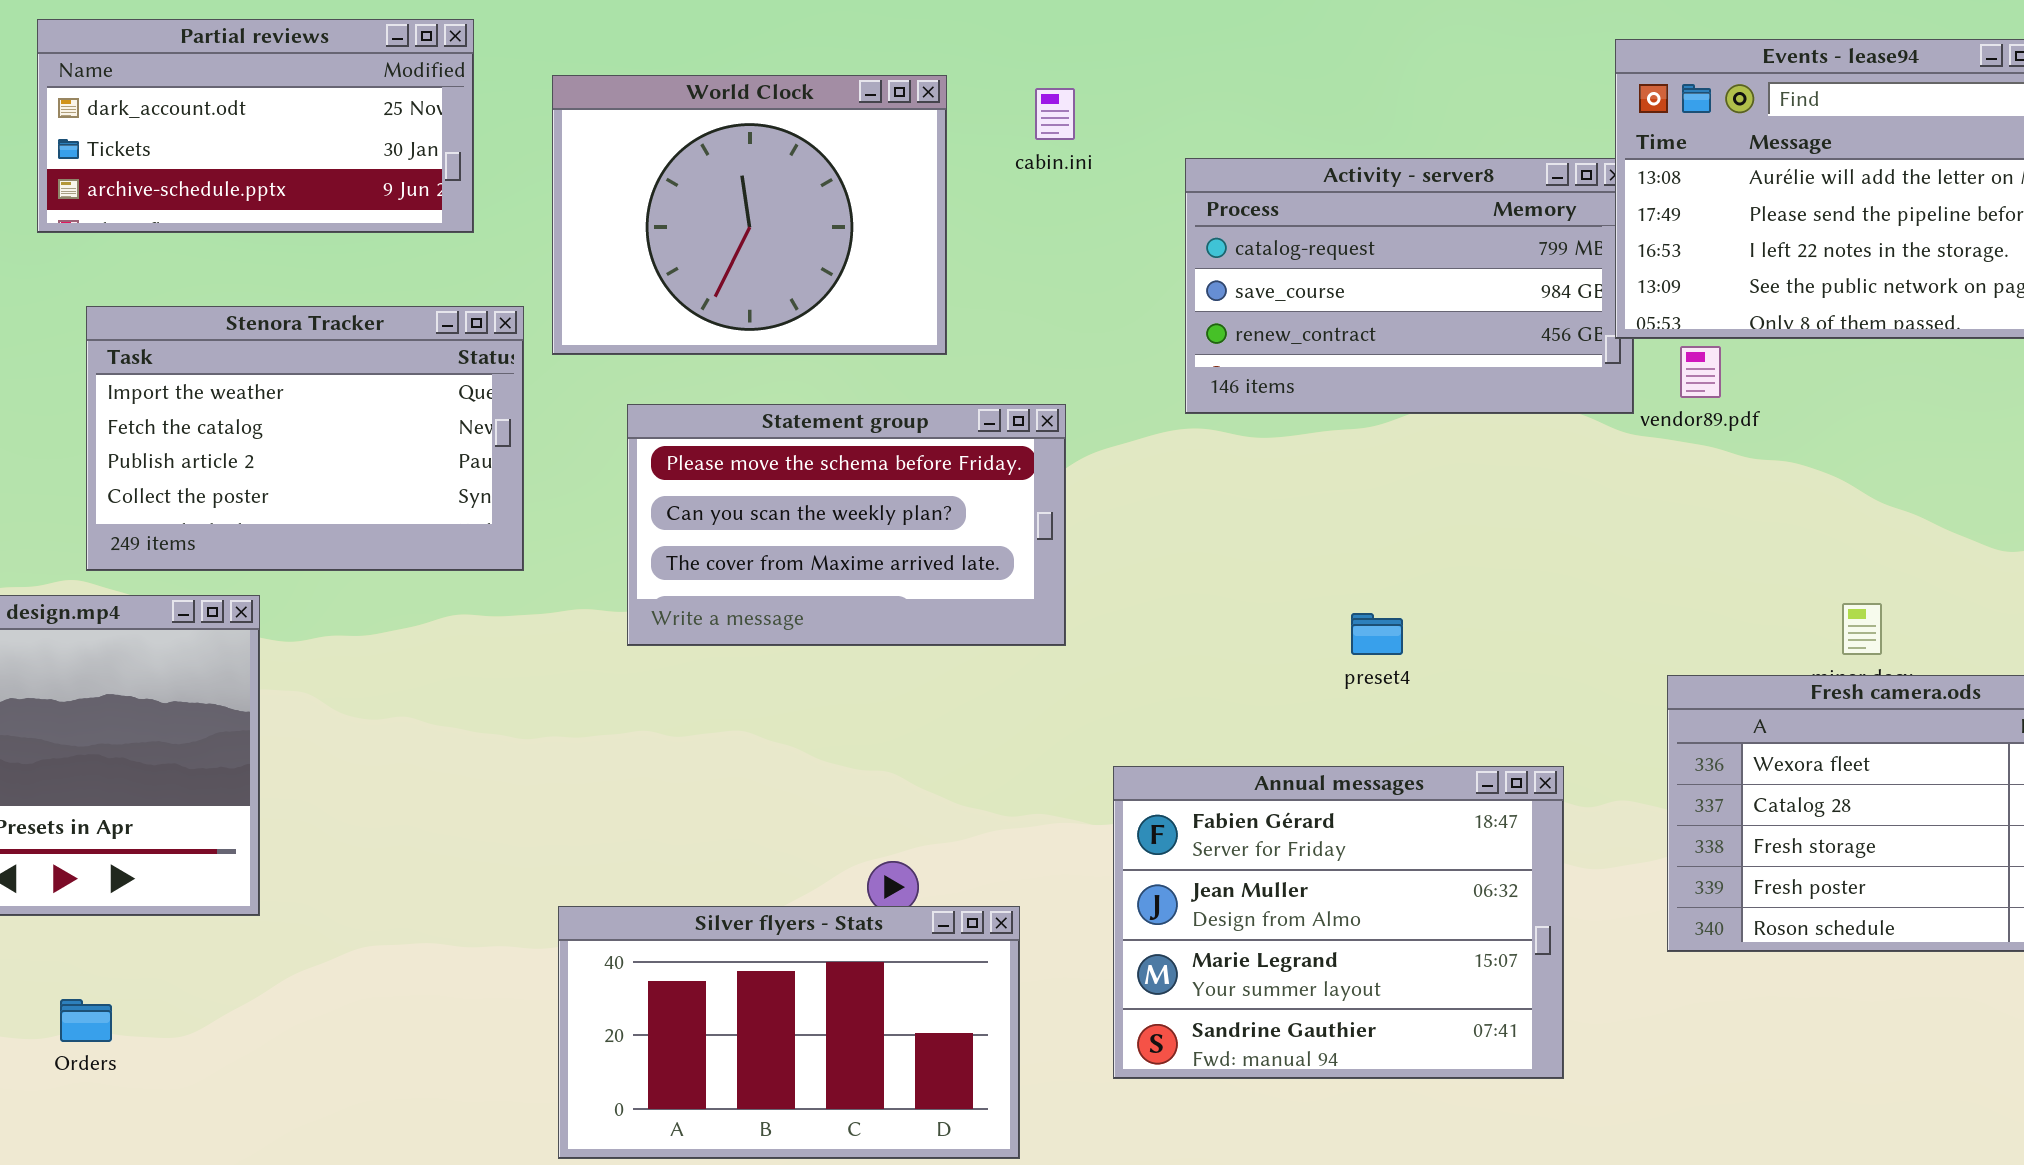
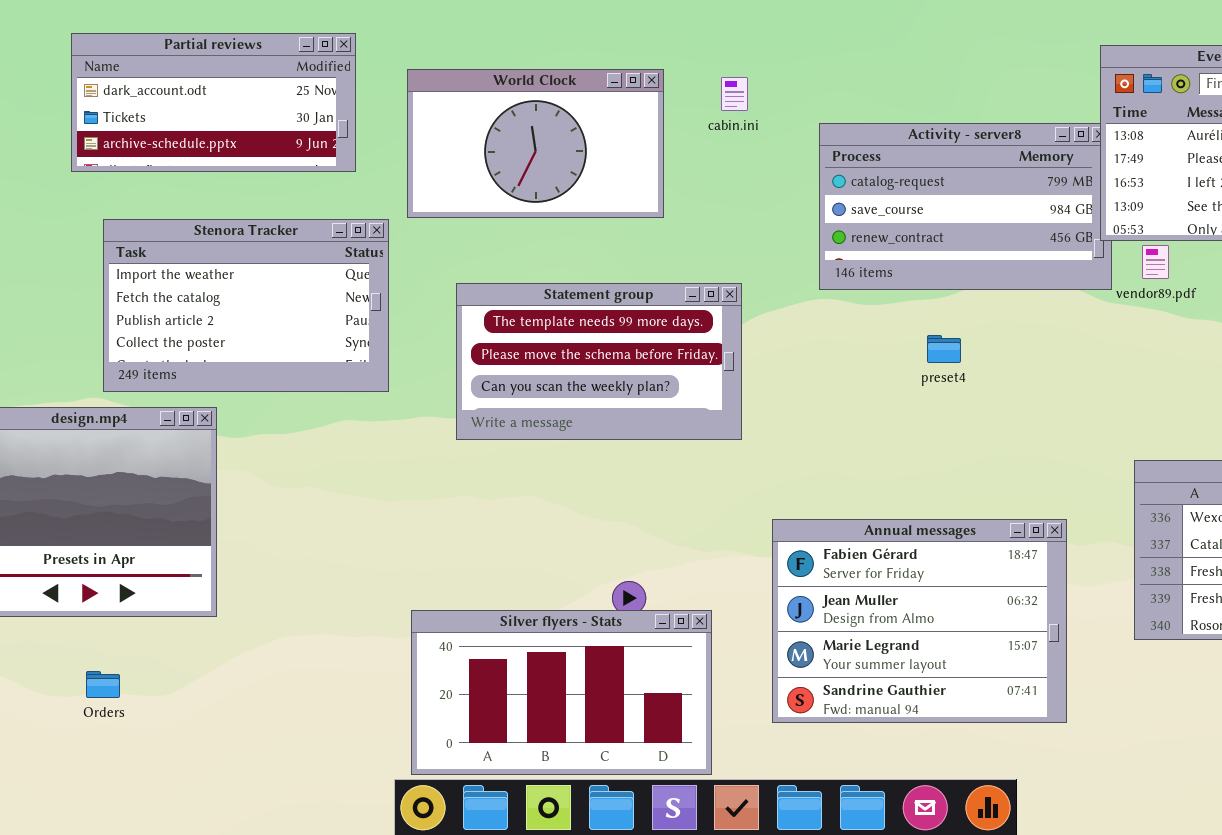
World Clock: [552,75,947,355] -> [407,69,664,218], resized
Statement group: [627,404,1066,646] -> [456,283,742,440], scrolled up 1 row
preset4: [1351,613,1403,655] -> [927,335,961,363], moved

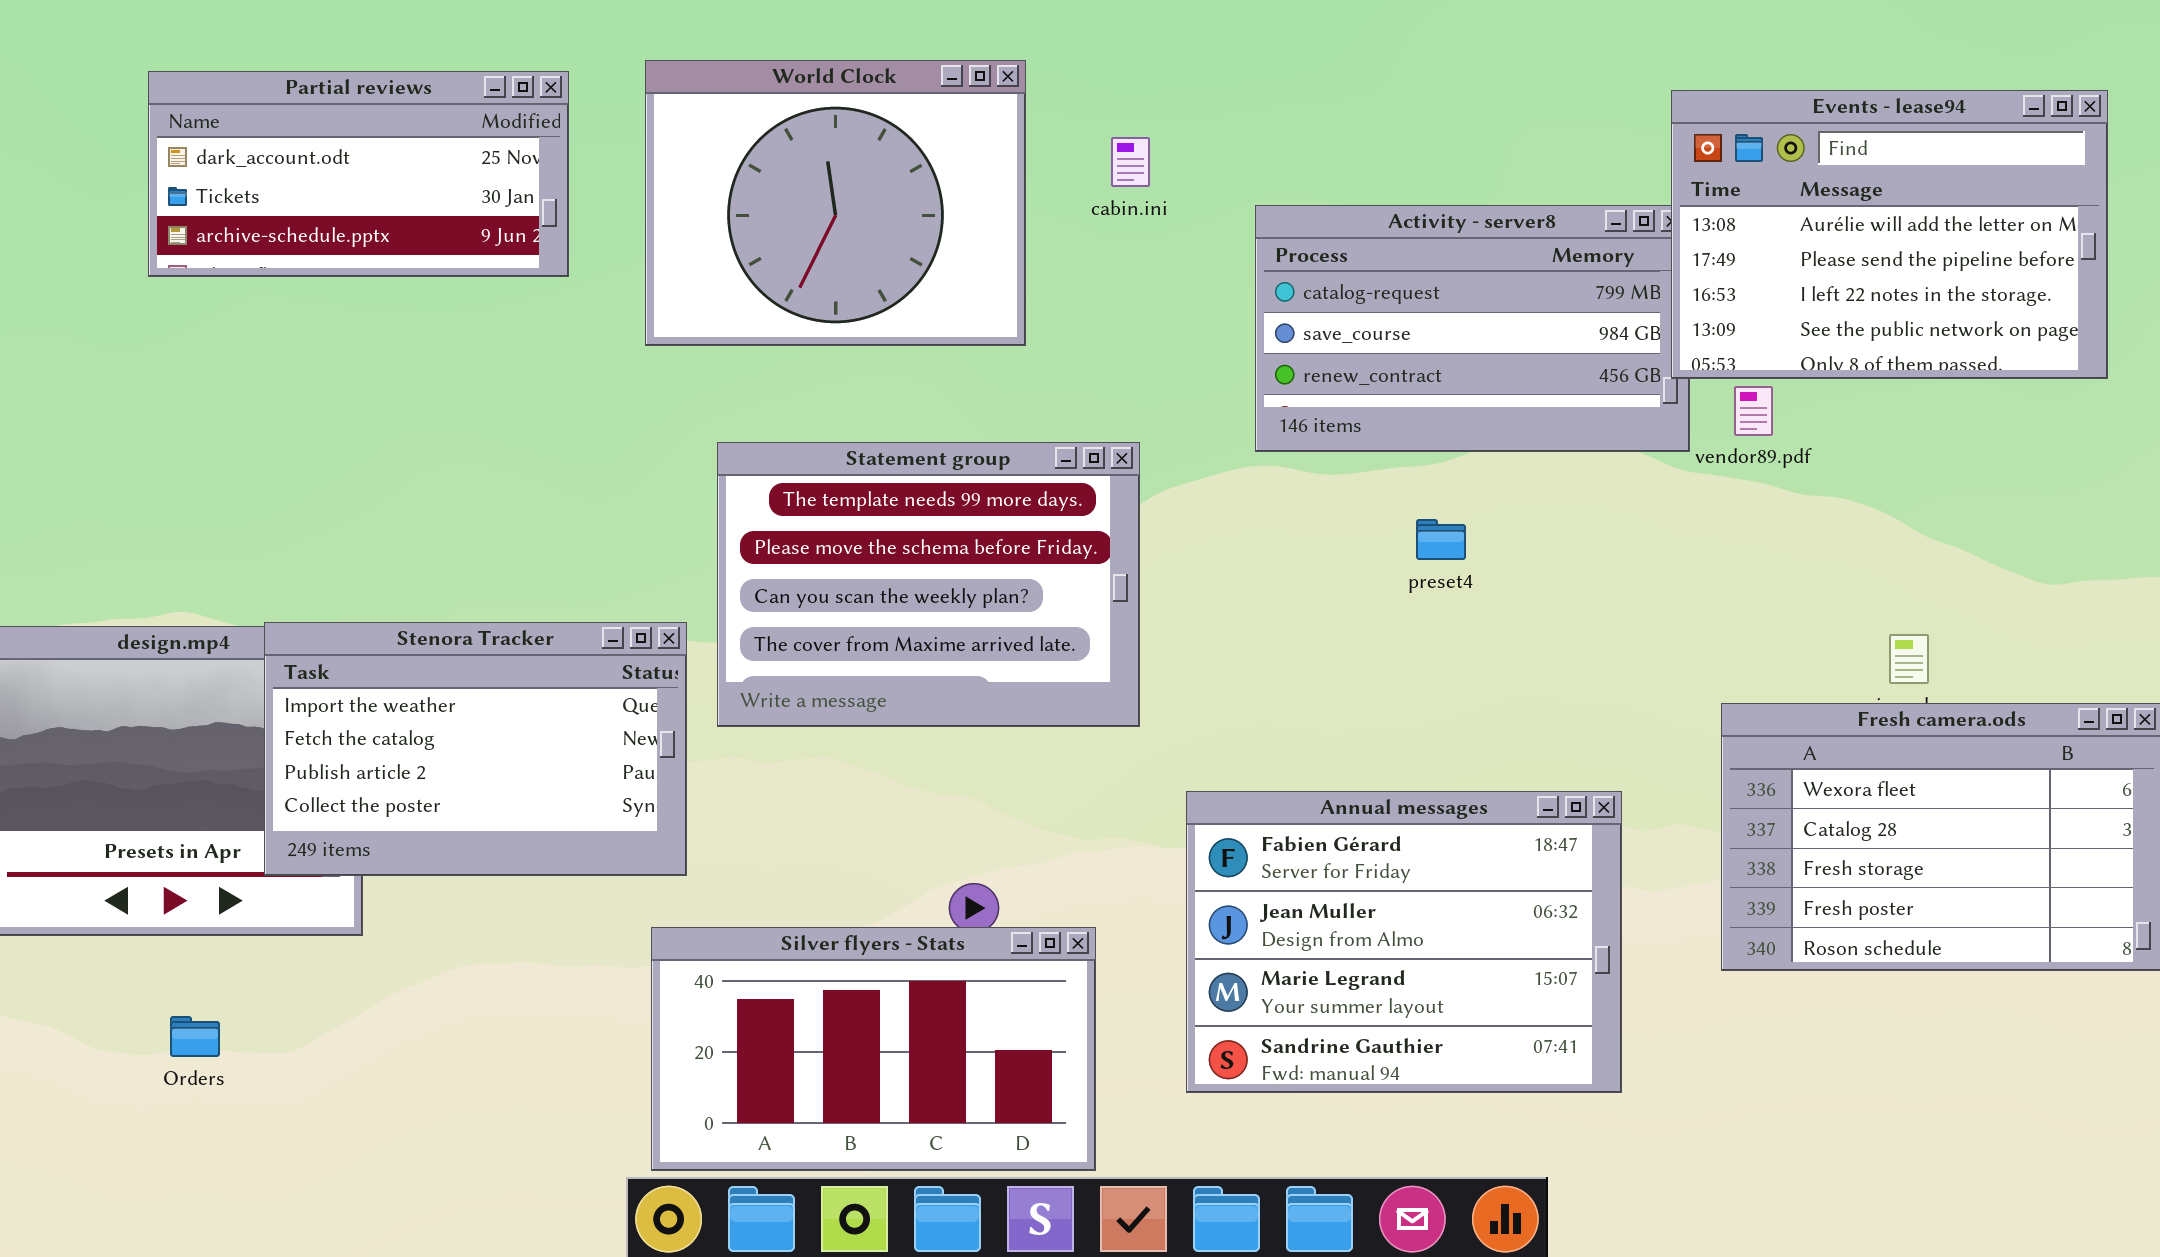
World Clock: [407,69,664,218] -> [645,60,1026,346], resized
Stenora Tracker: [103,219,389,392] -> [264,622,687,876], moved
Statement group: [456,283,742,440] -> [717,442,1140,727], resized

